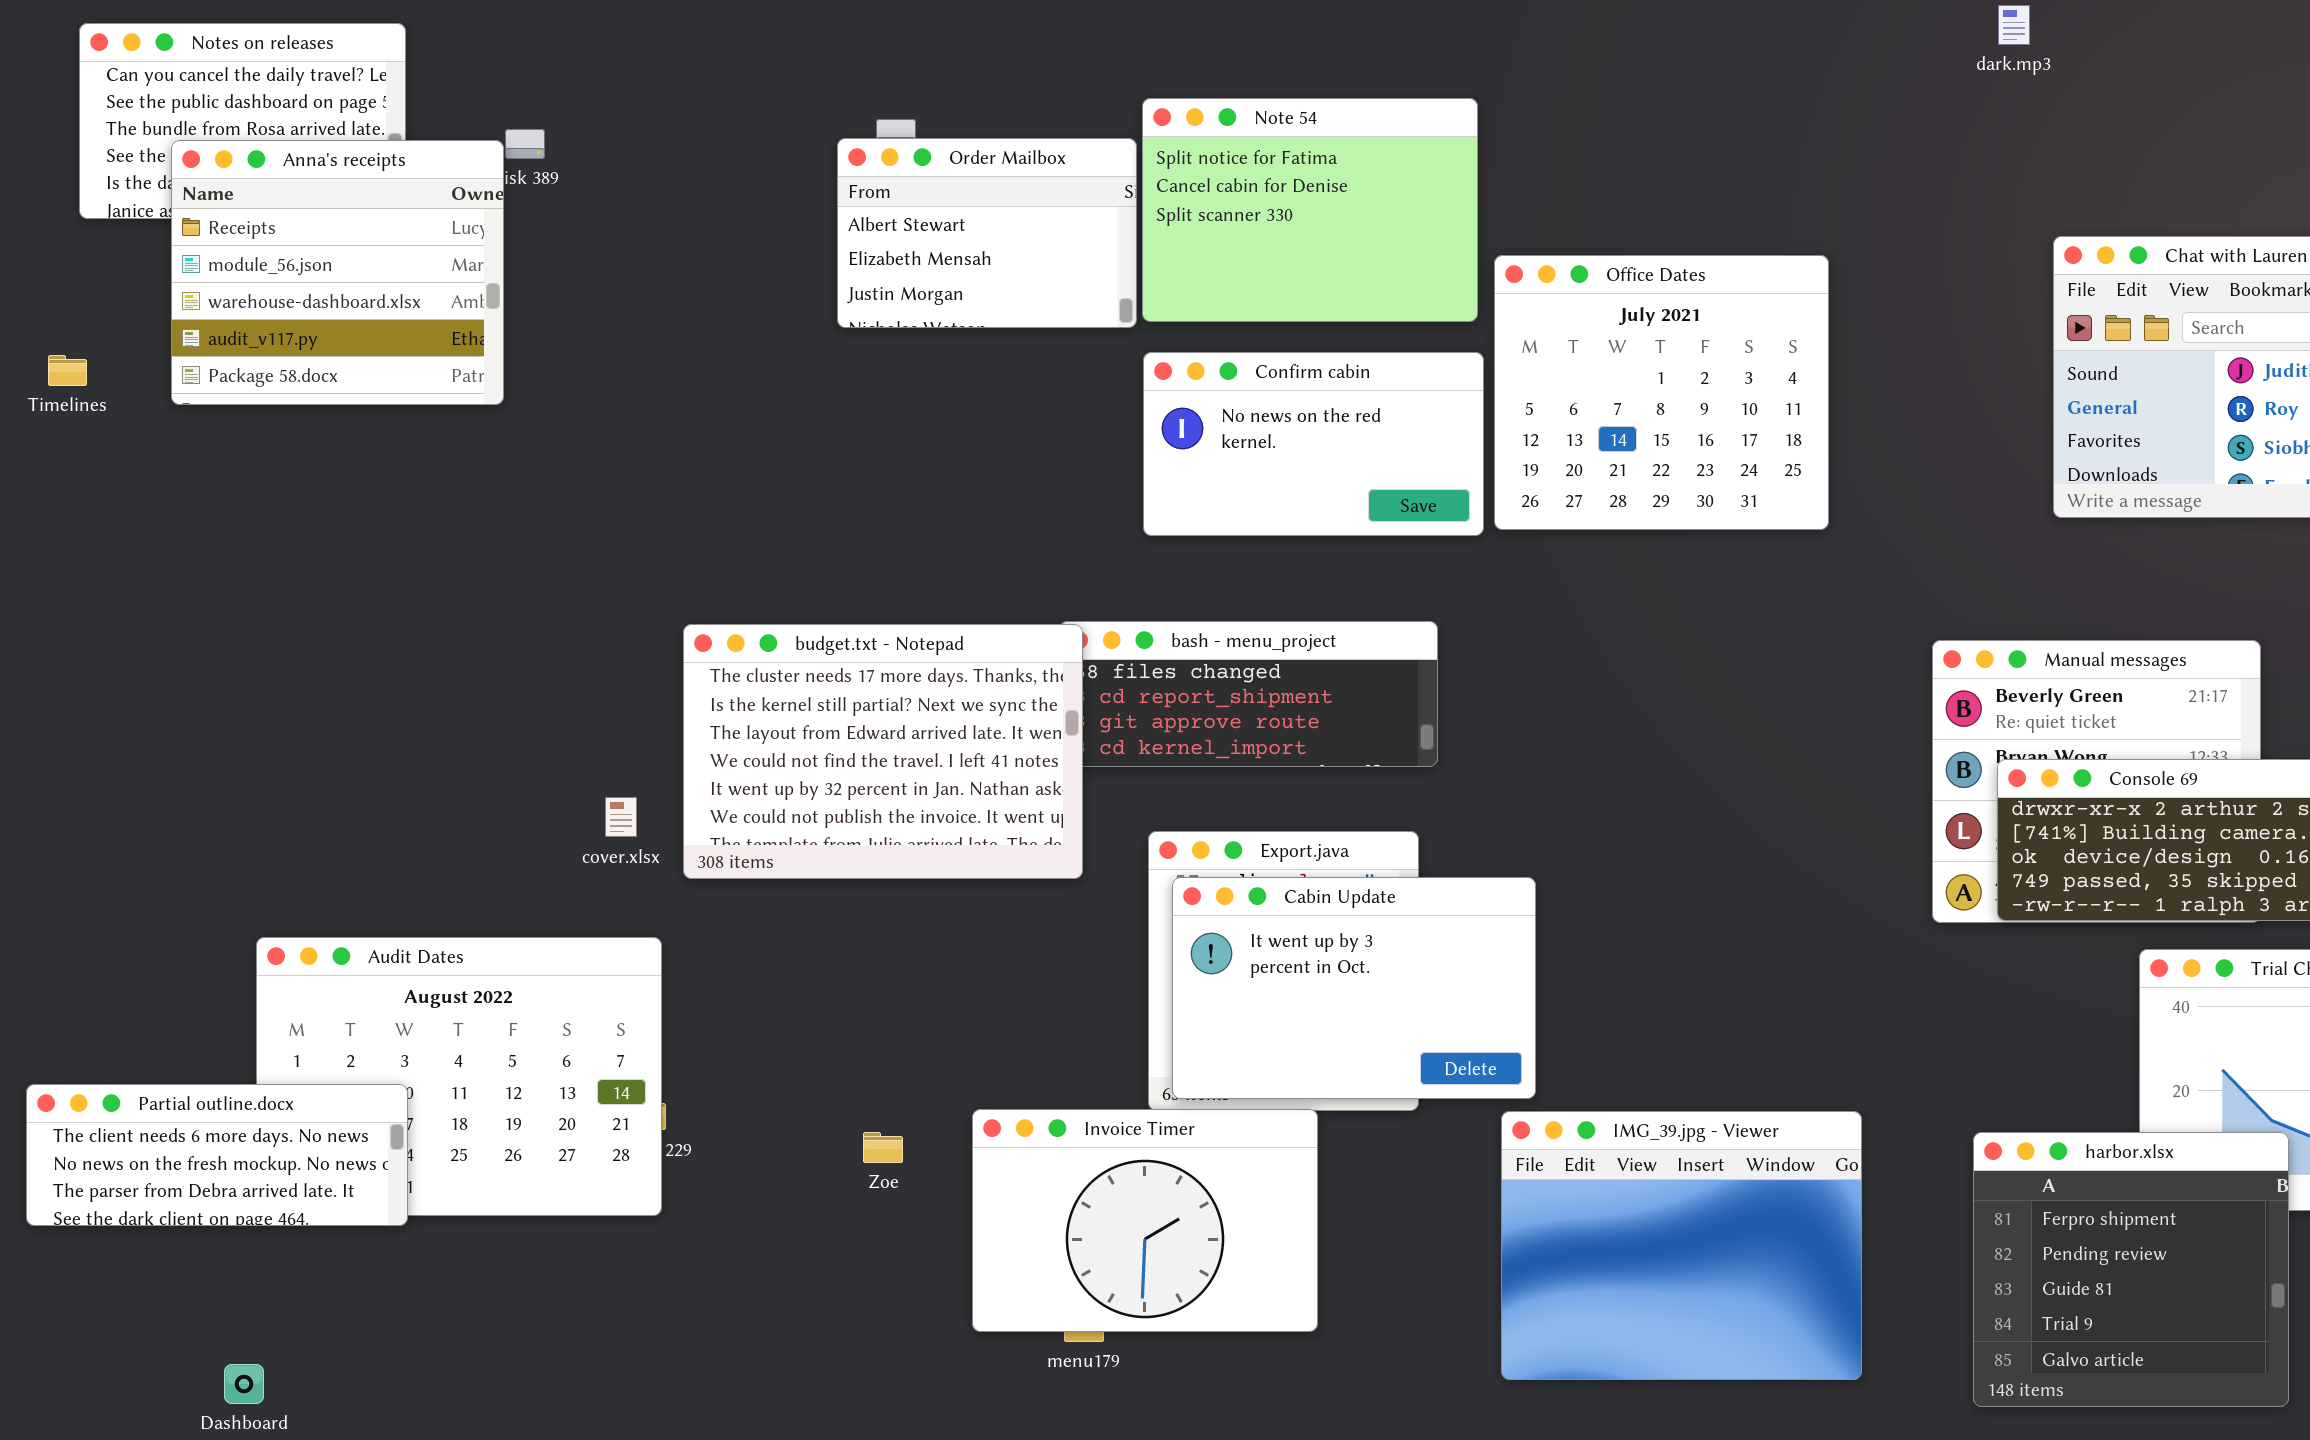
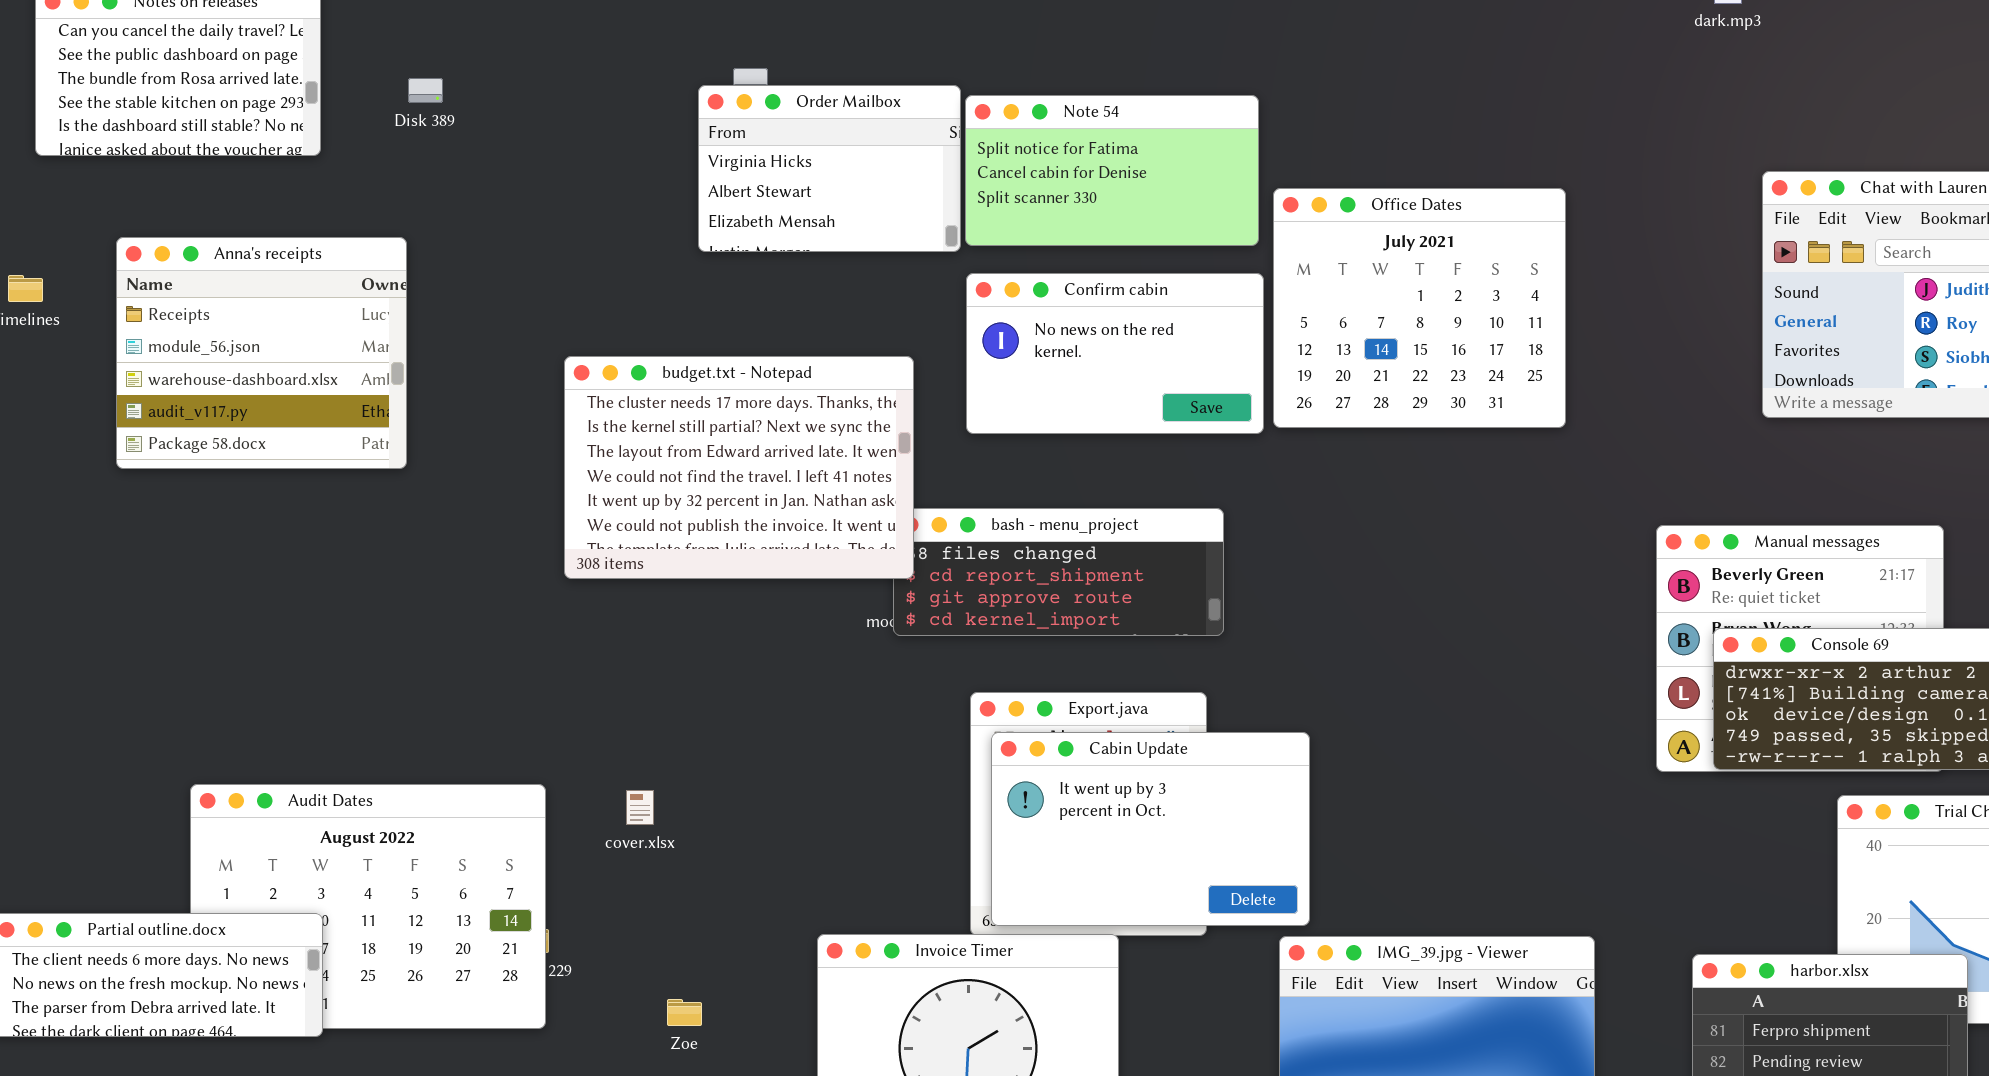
Note 54: [1142,98,1478,322] -> [965,95,1259,246], resized
Order Mailbox: [837,138,1137,328] -> [698,85,961,252], scrolled up 1 row
Anna's receipts: [171,140,504,405] -> [116,237,407,469], moved
budget.txt - Notepad: [683,624,1083,879] -> [564,356,914,579], moved
cover.xlsx: [605,797,637,837] -> [626,790,654,825], moved
Zoe: [863,1132,903,1163] -> [667,999,702,1026], moved

